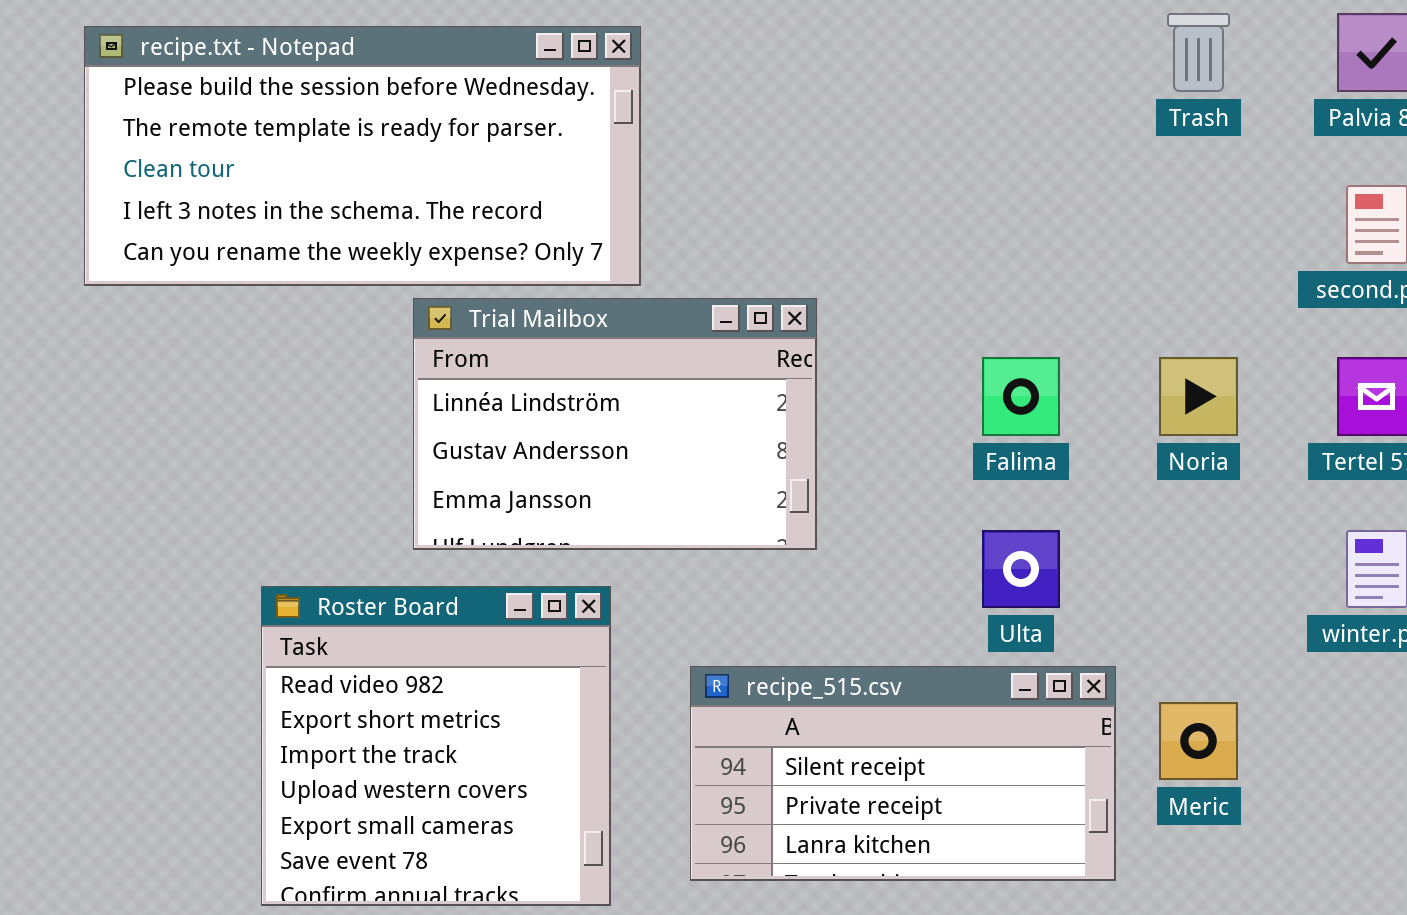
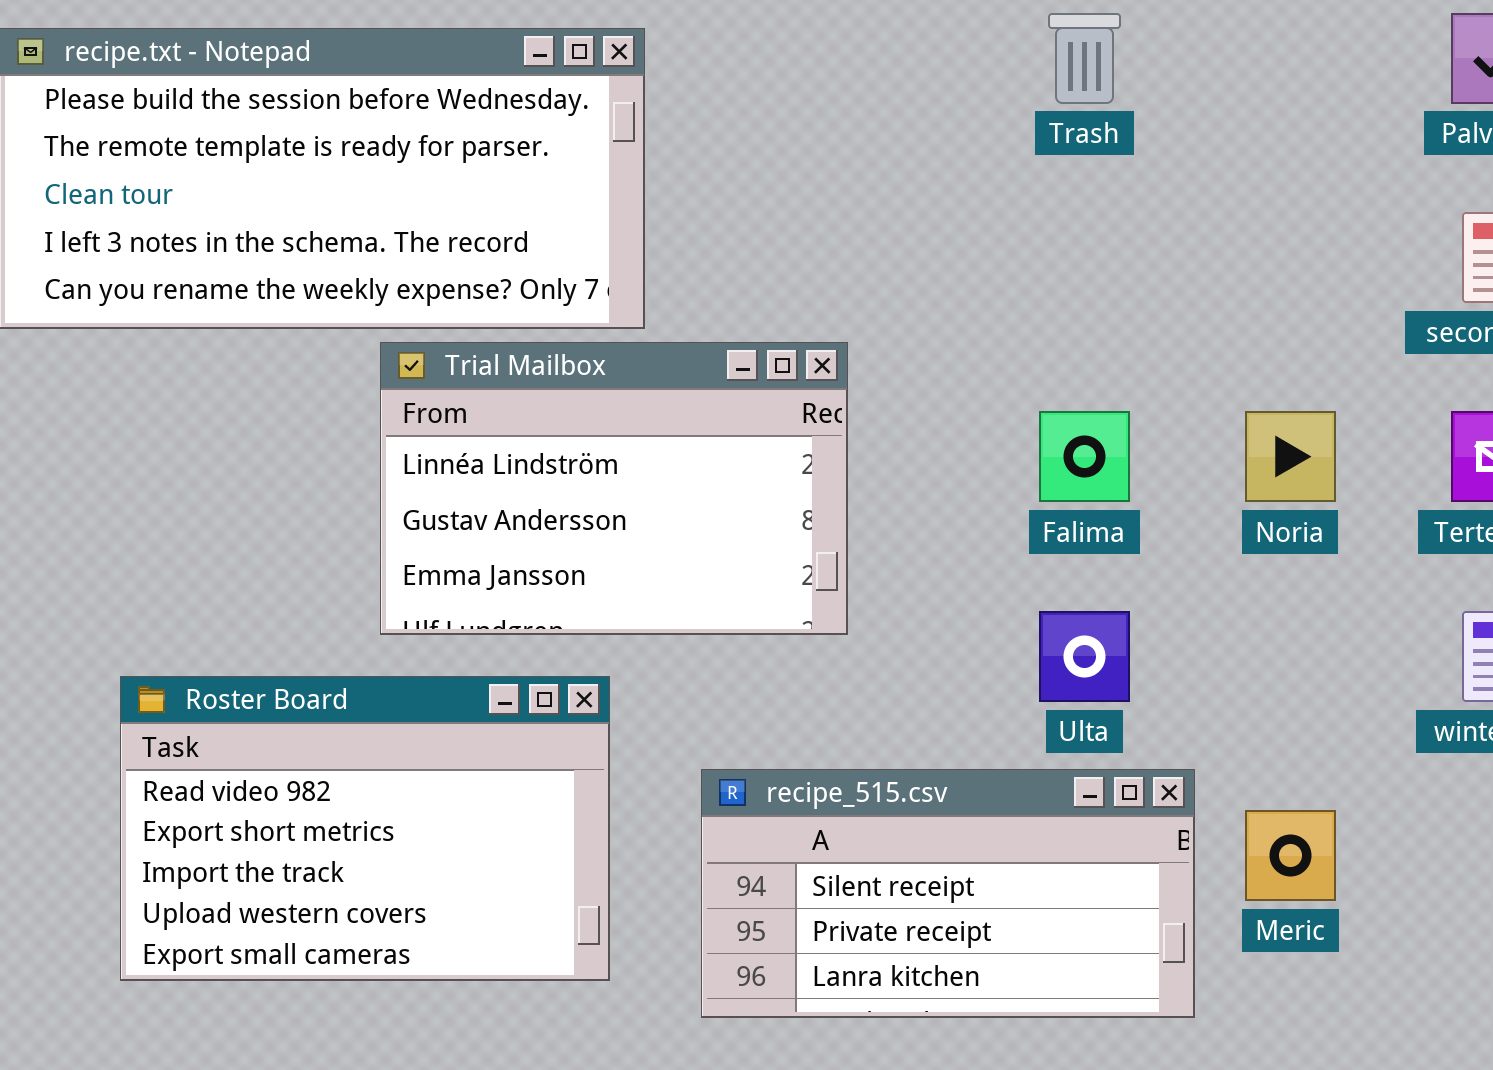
Trash: [1167,13,1230,92] -> [1048,13,1121,104], moved
Roster Board: [261,586,611,906] -> [120,676,610,981], resized

